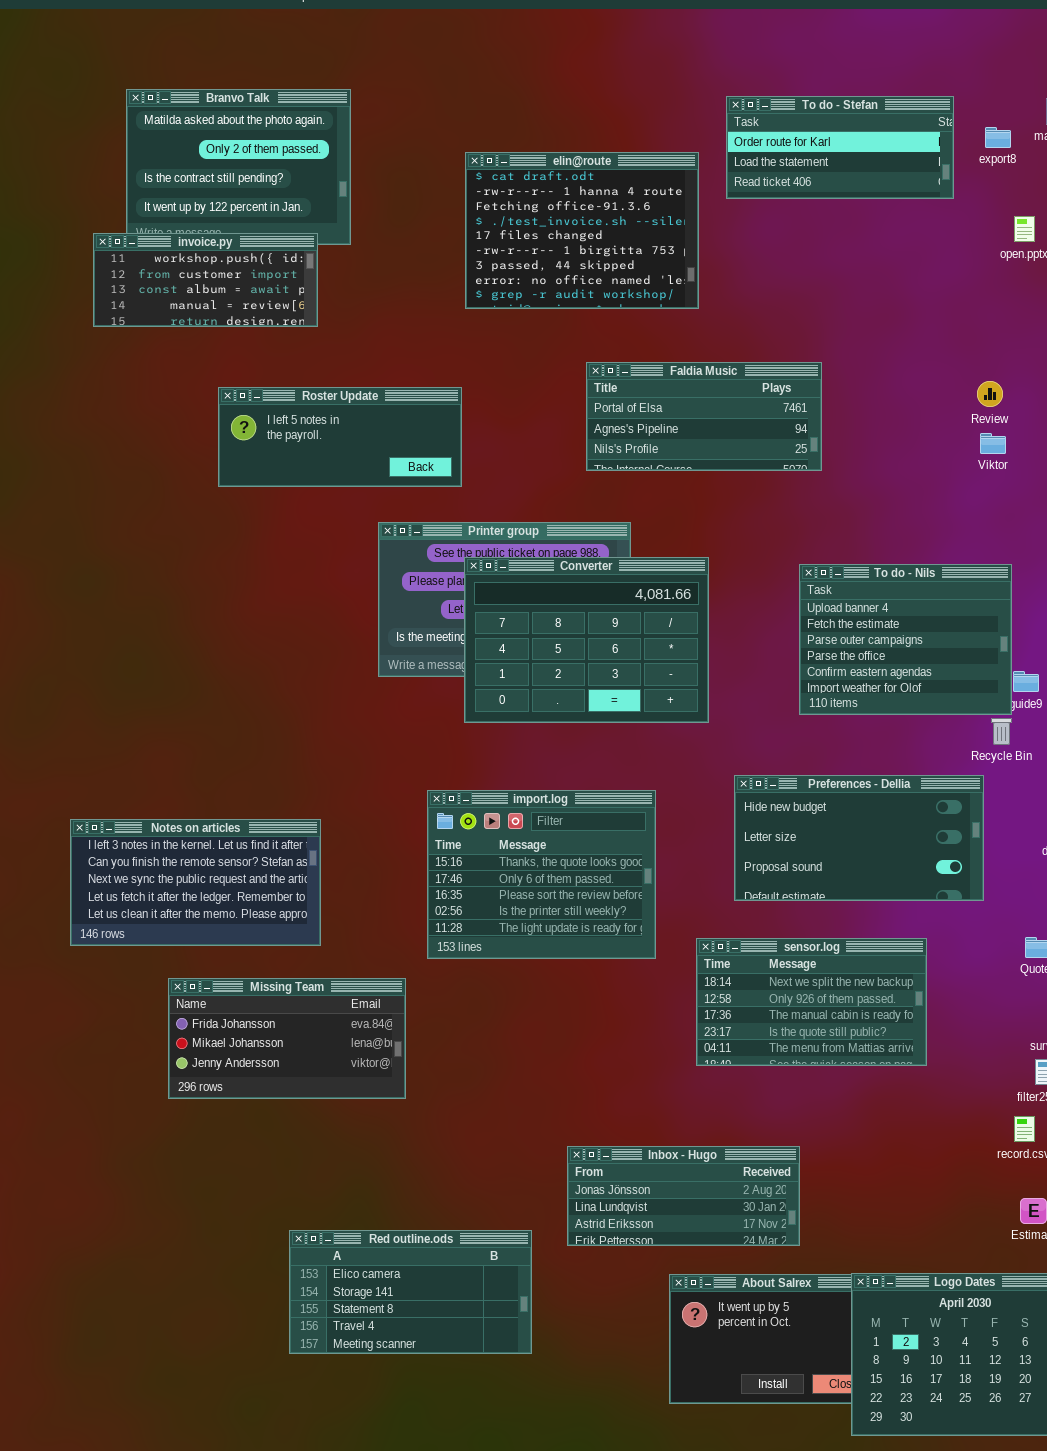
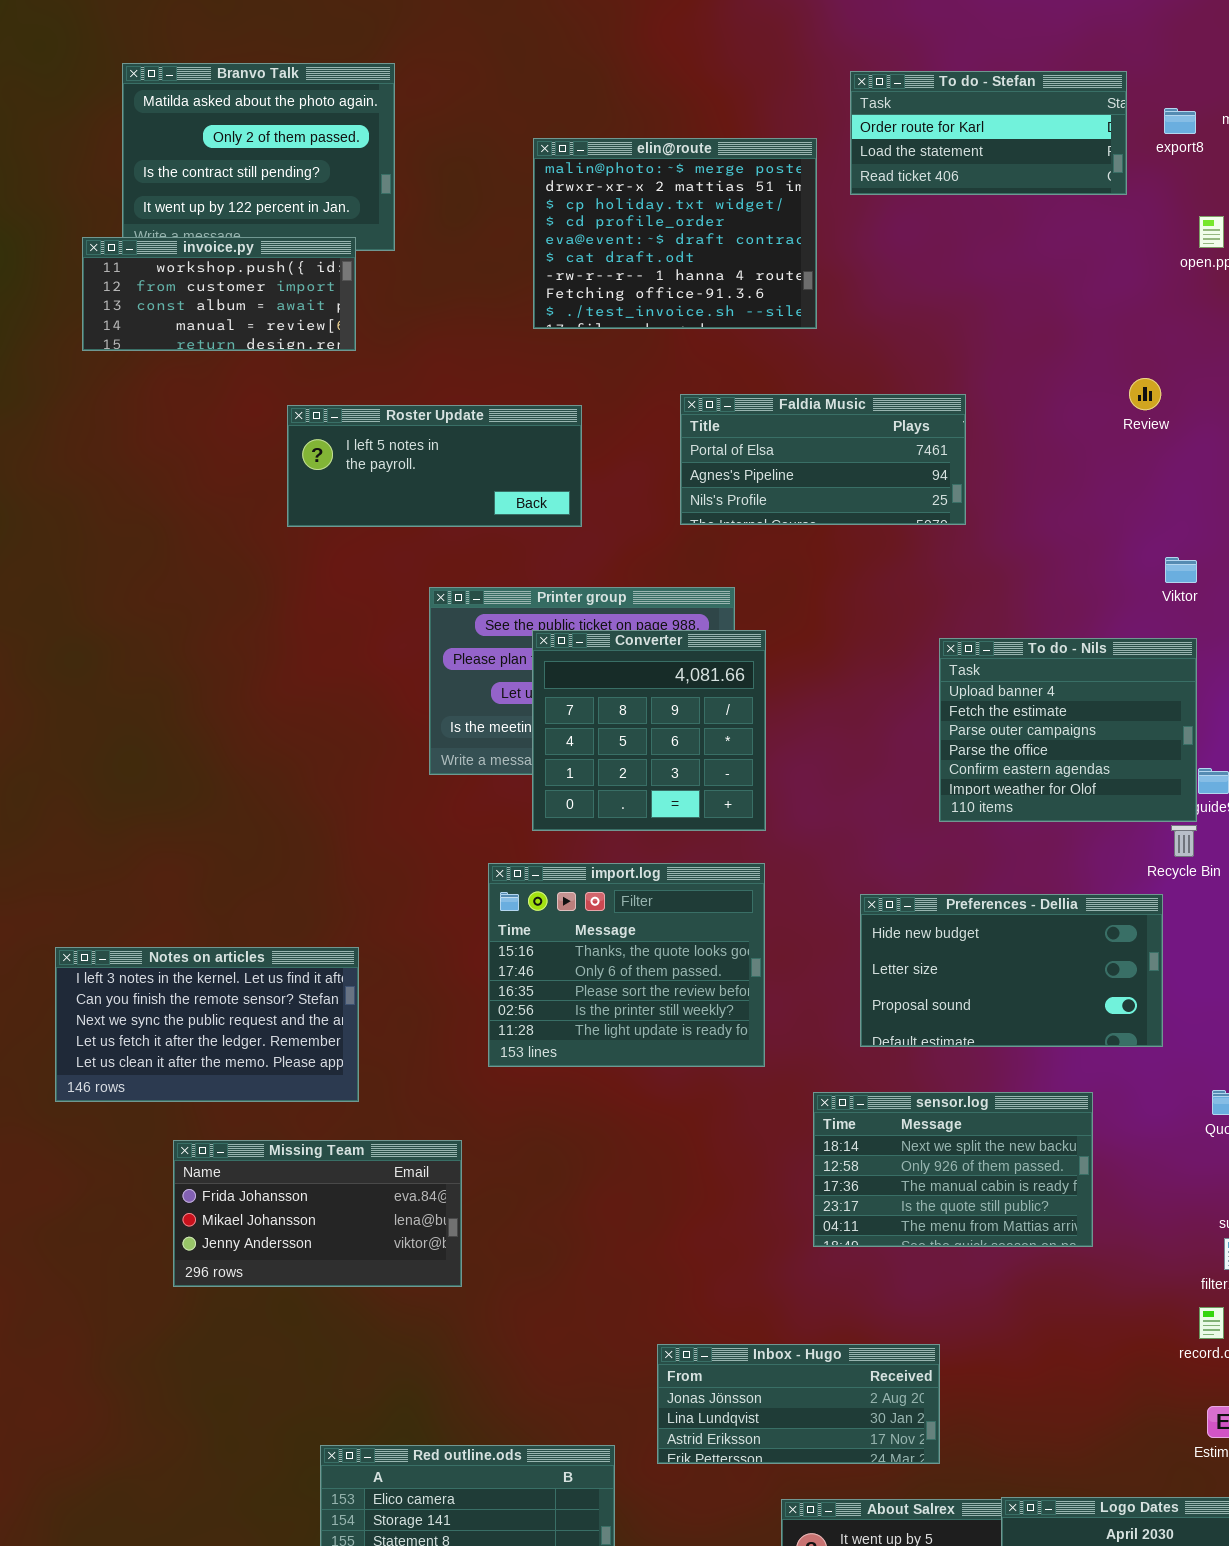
elin@route: [465,152,699,309] -> [533,138,817,329], scrolled up 5 rows
Review: [977,381,1003,407] -> [1129,378,1161,410], moved
Roster Update: [218,387,462,487] -> [287,405,582,527], moved
Viktor: [980,433,1006,454] -> [1165,557,1197,583], moved
Converter: [464,557,709,723] -> [532,630,766,831], resized
import.log: [427,790,656,959] -> [488,863,765,1067], moved

